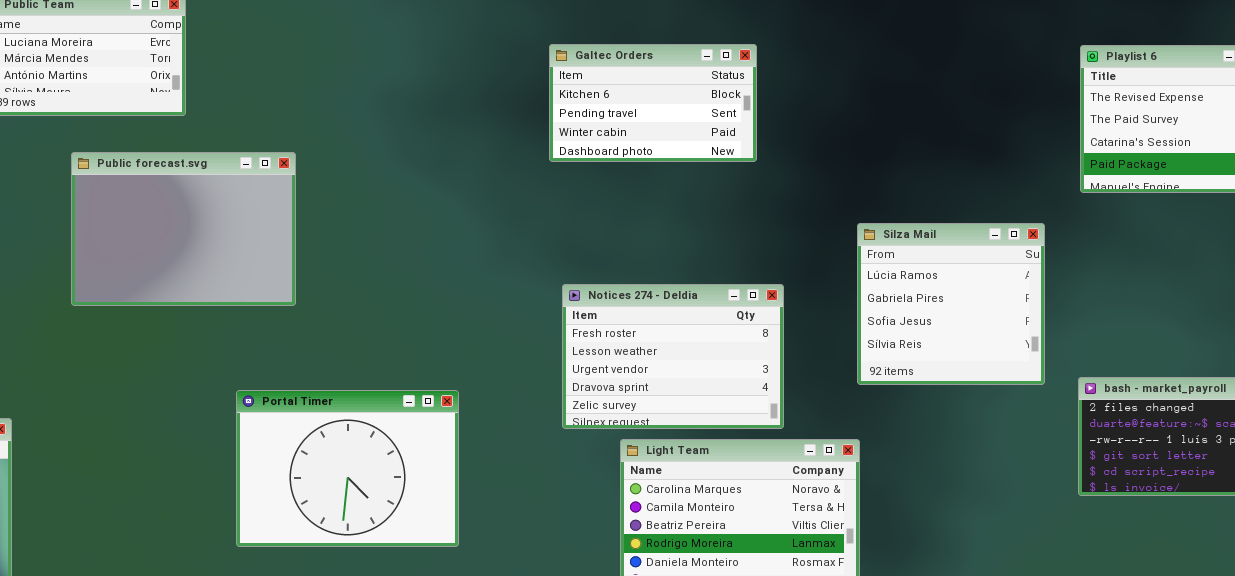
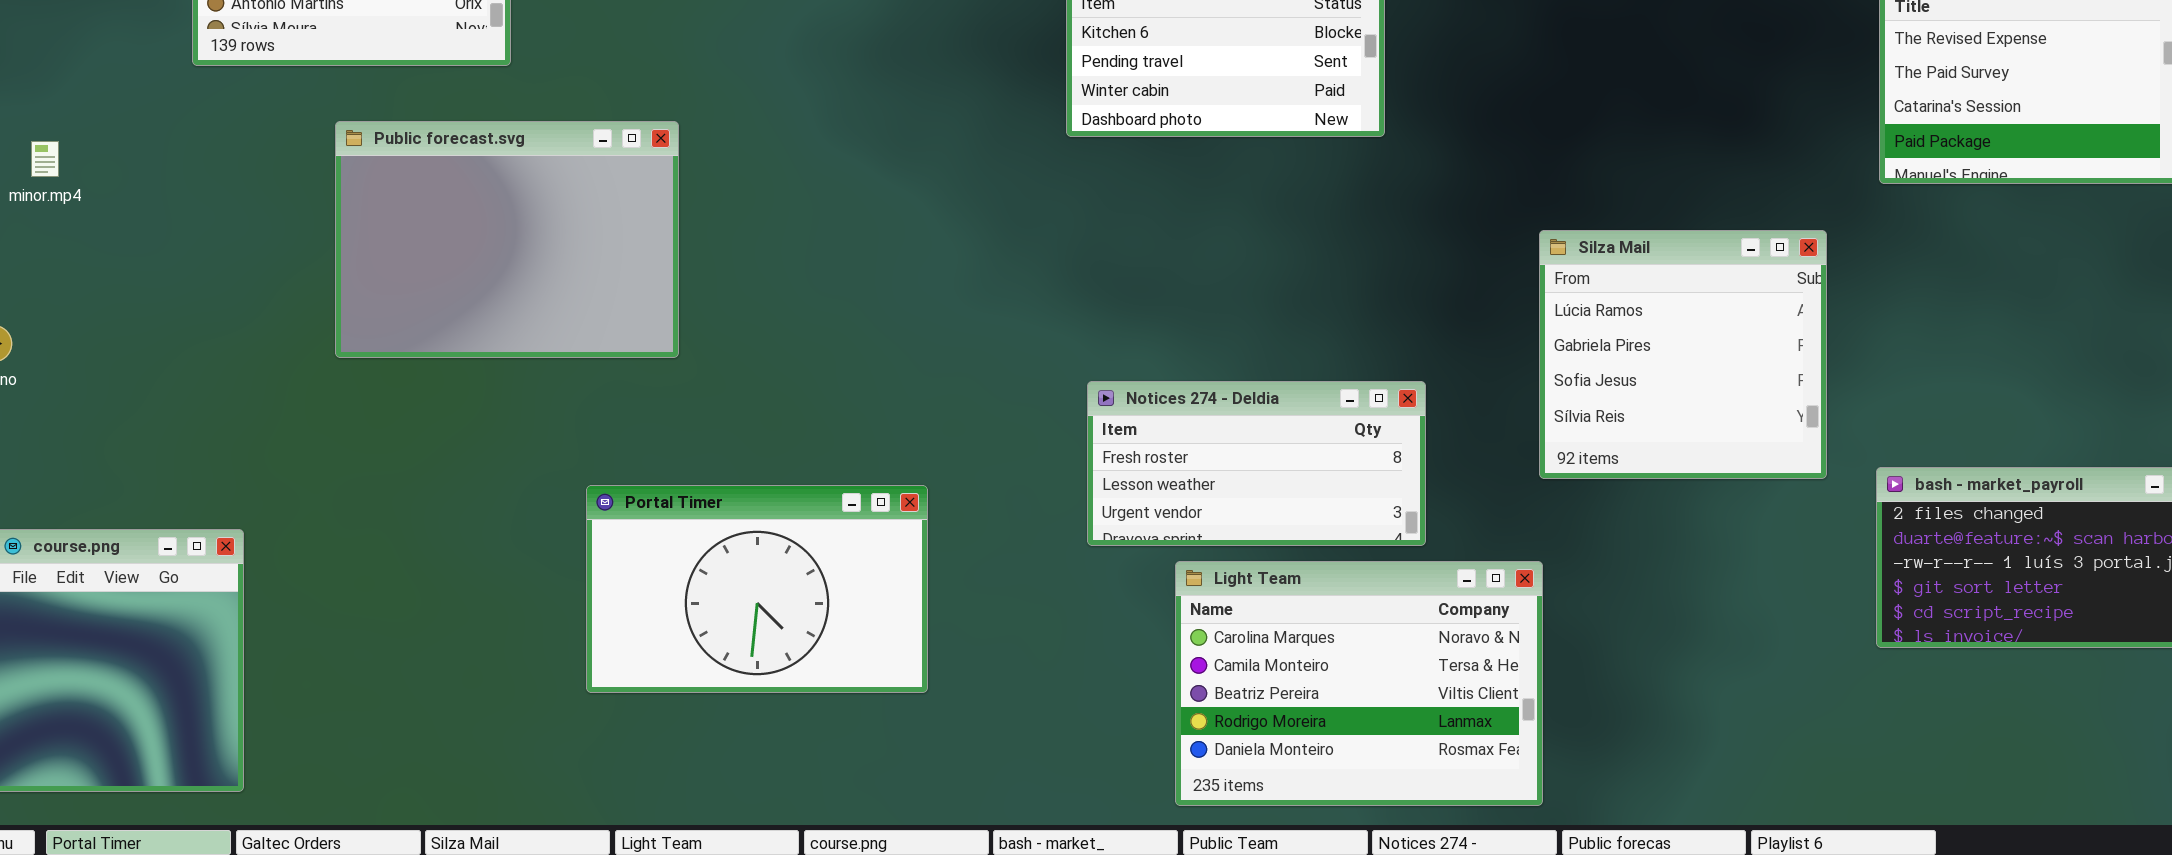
Notices 274 - Deldia: [562,284,784,429] -> [1087,381,1426,546], resized
Portal Timer: [236,390,459,547] -> [586,485,928,693], resized

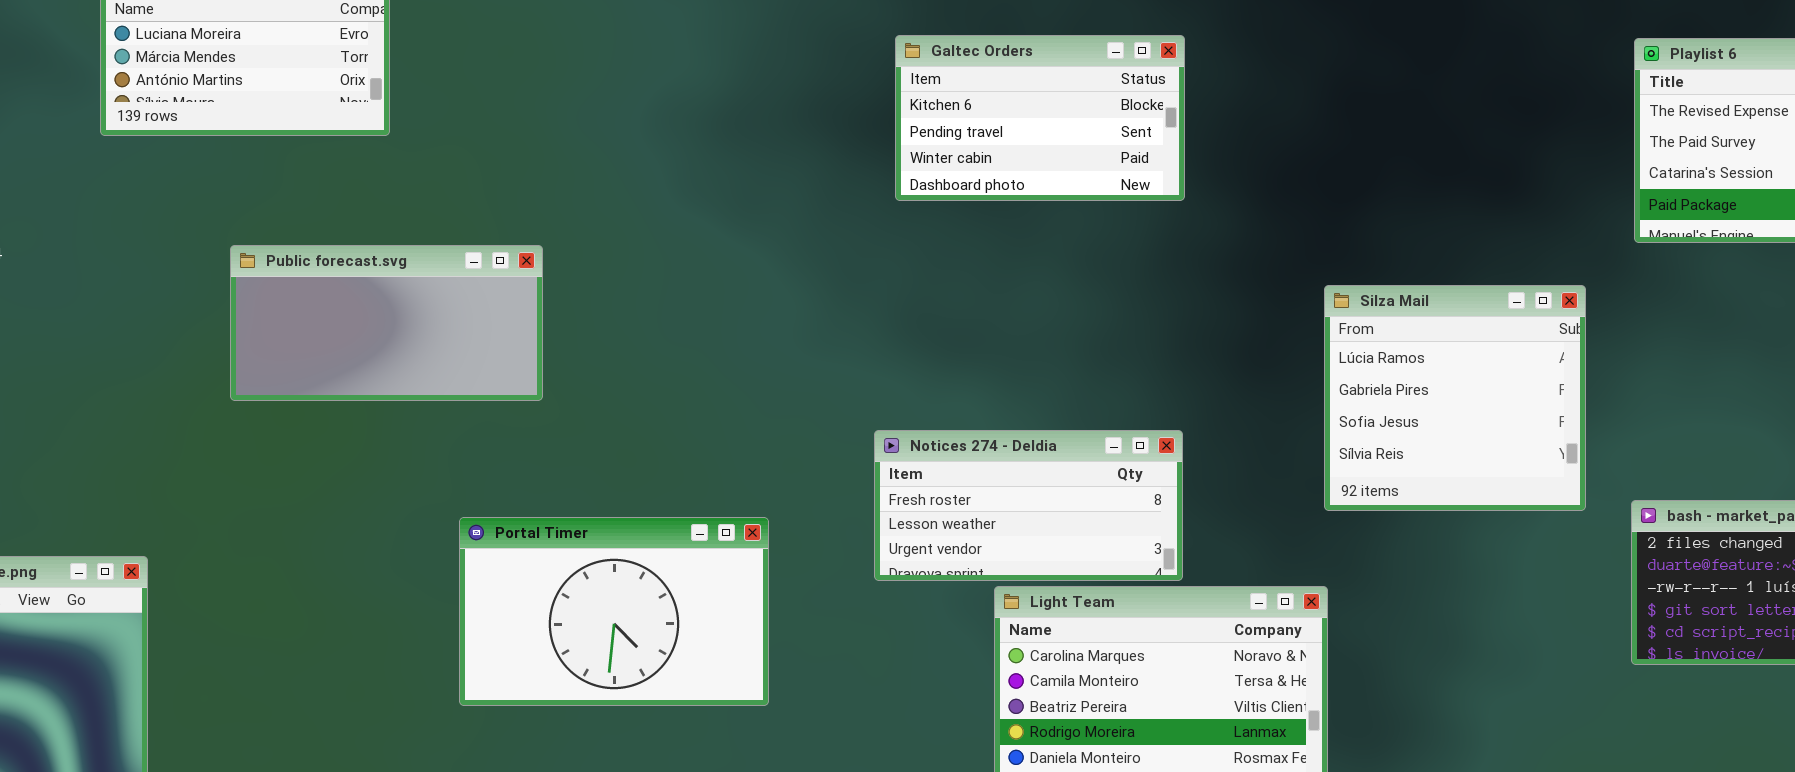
Public forecast.svg: [335,121,679,358] -> [230,245,543,401], resized
Notices 274 - Deldia: [1087,381,1426,546] -> [874,430,1183,581], moved

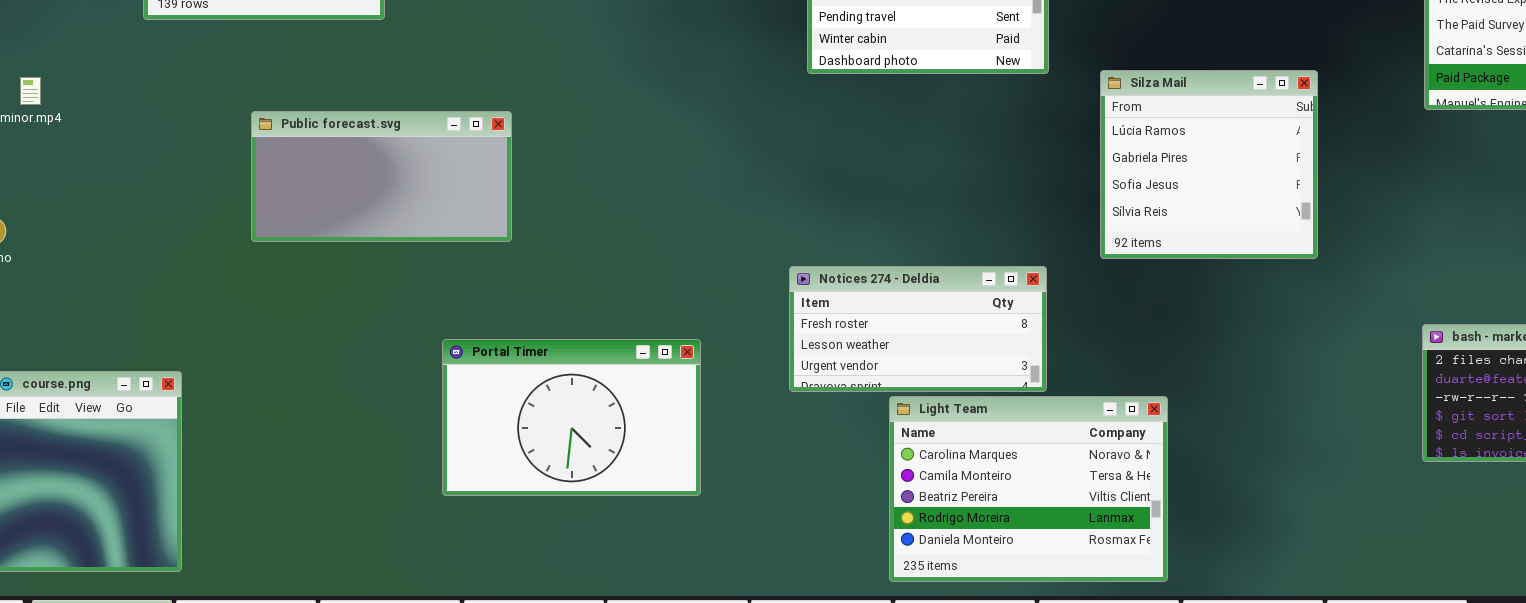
Silza Mail: [1324,285,1586,511] -> [1100,70,1318,259], moved

